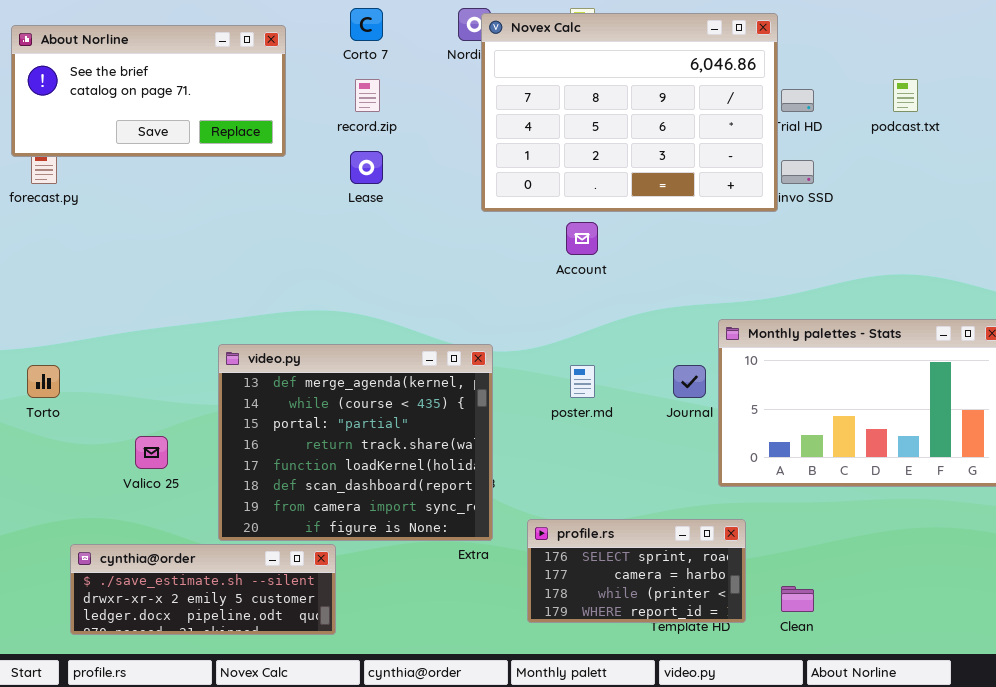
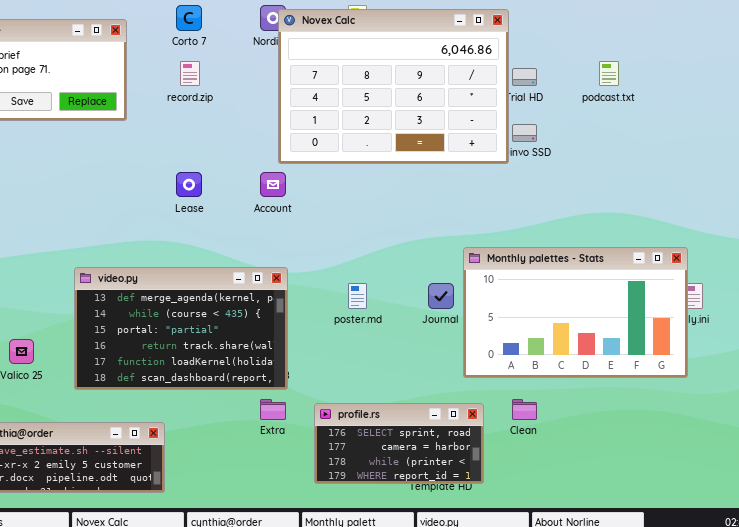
Lease: [350,151,383,184] -> [176,172,202,197], moved
Account: [566,222,598,255] -> [260,172,286,197], moved
video.py: [218,344,493,541] -> [74,267,288,390], resized
Clean: [781,586,814,612] -> [512,399,537,420], moved

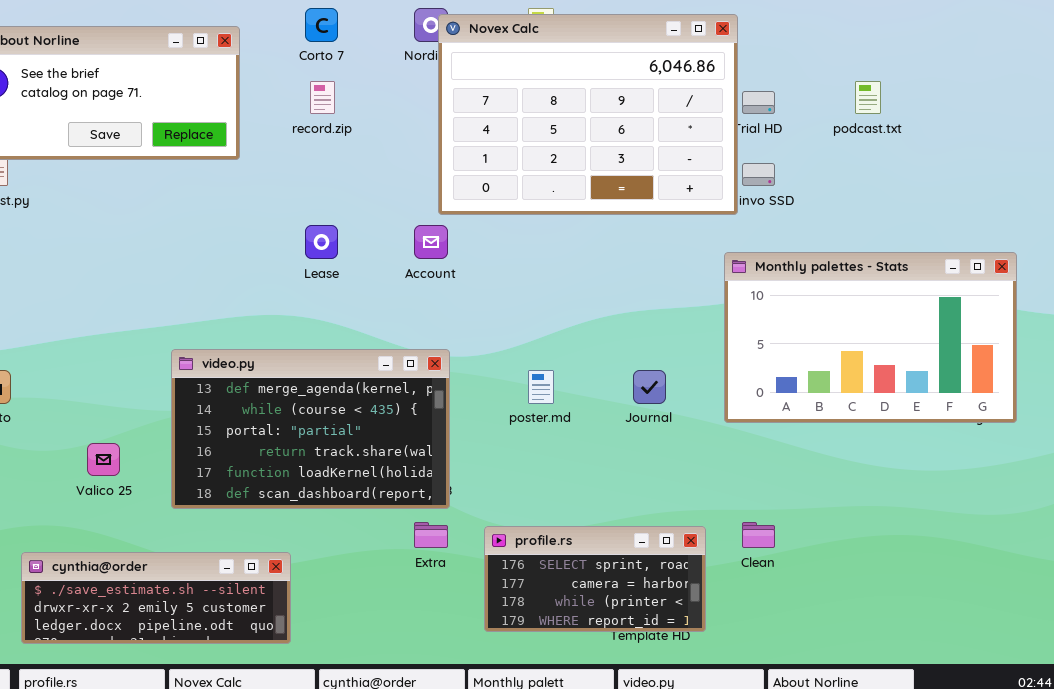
Monthly palettes - Stats: [463,247,688,378] -> [724,252,1017,423], moved

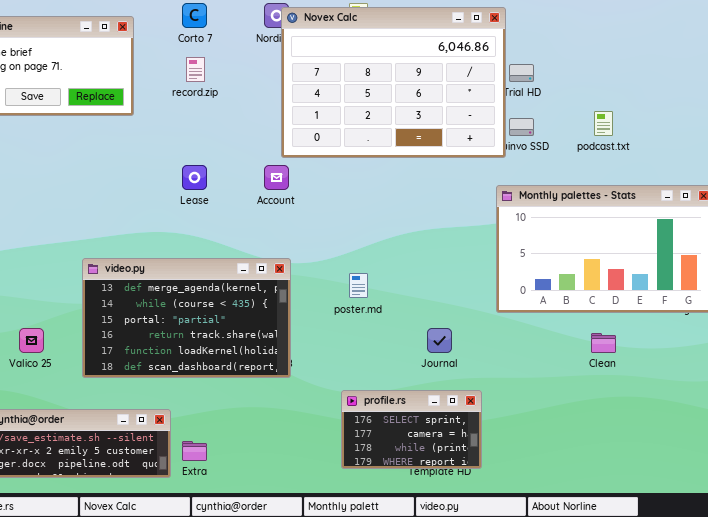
podcast.txt: [855,81,881,114] -> [594,111,613,136], moved
Journal: [633,370,666,404] -> [427,328,452,353], moved
Extra: [414,522,448,548] -> [182,441,207,461], moved
Clean: [742,522,775,548] -> [591,333,616,353], moved
profile.rs: [484,526,706,632] -> [341,390,482,469], resized

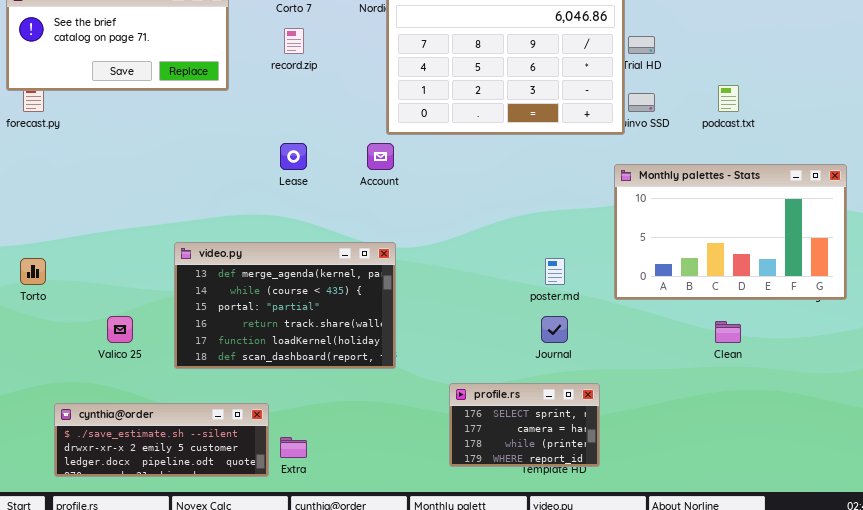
poster.md: [349,273,368,298] -> [545,258,565,285], moved

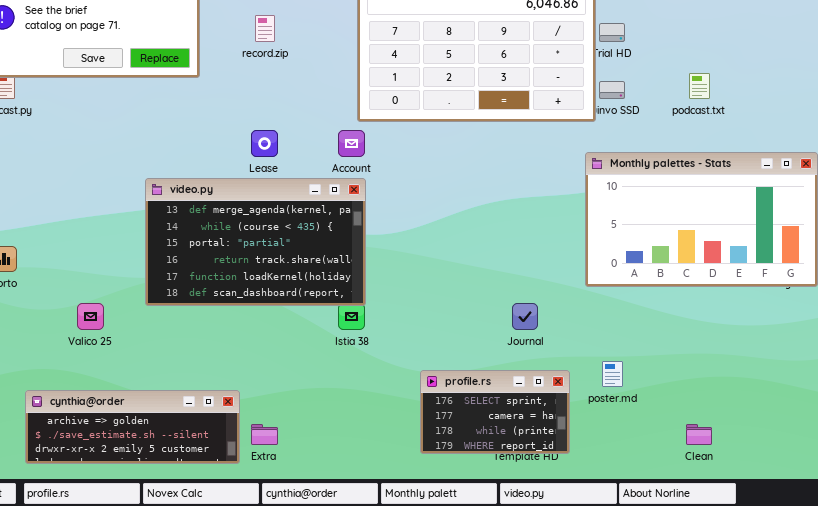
video.py: [174,242,396,369] -> [145,178,366,306], moved
poster.md: [545,258,565,285] -> [602,361,623,387], moved
Clean: [715,321,741,343] -> [686,424,712,445], moved
cynthia@order: [54,403,269,477] -> [25,390,240,464], scrolled up 1 row

